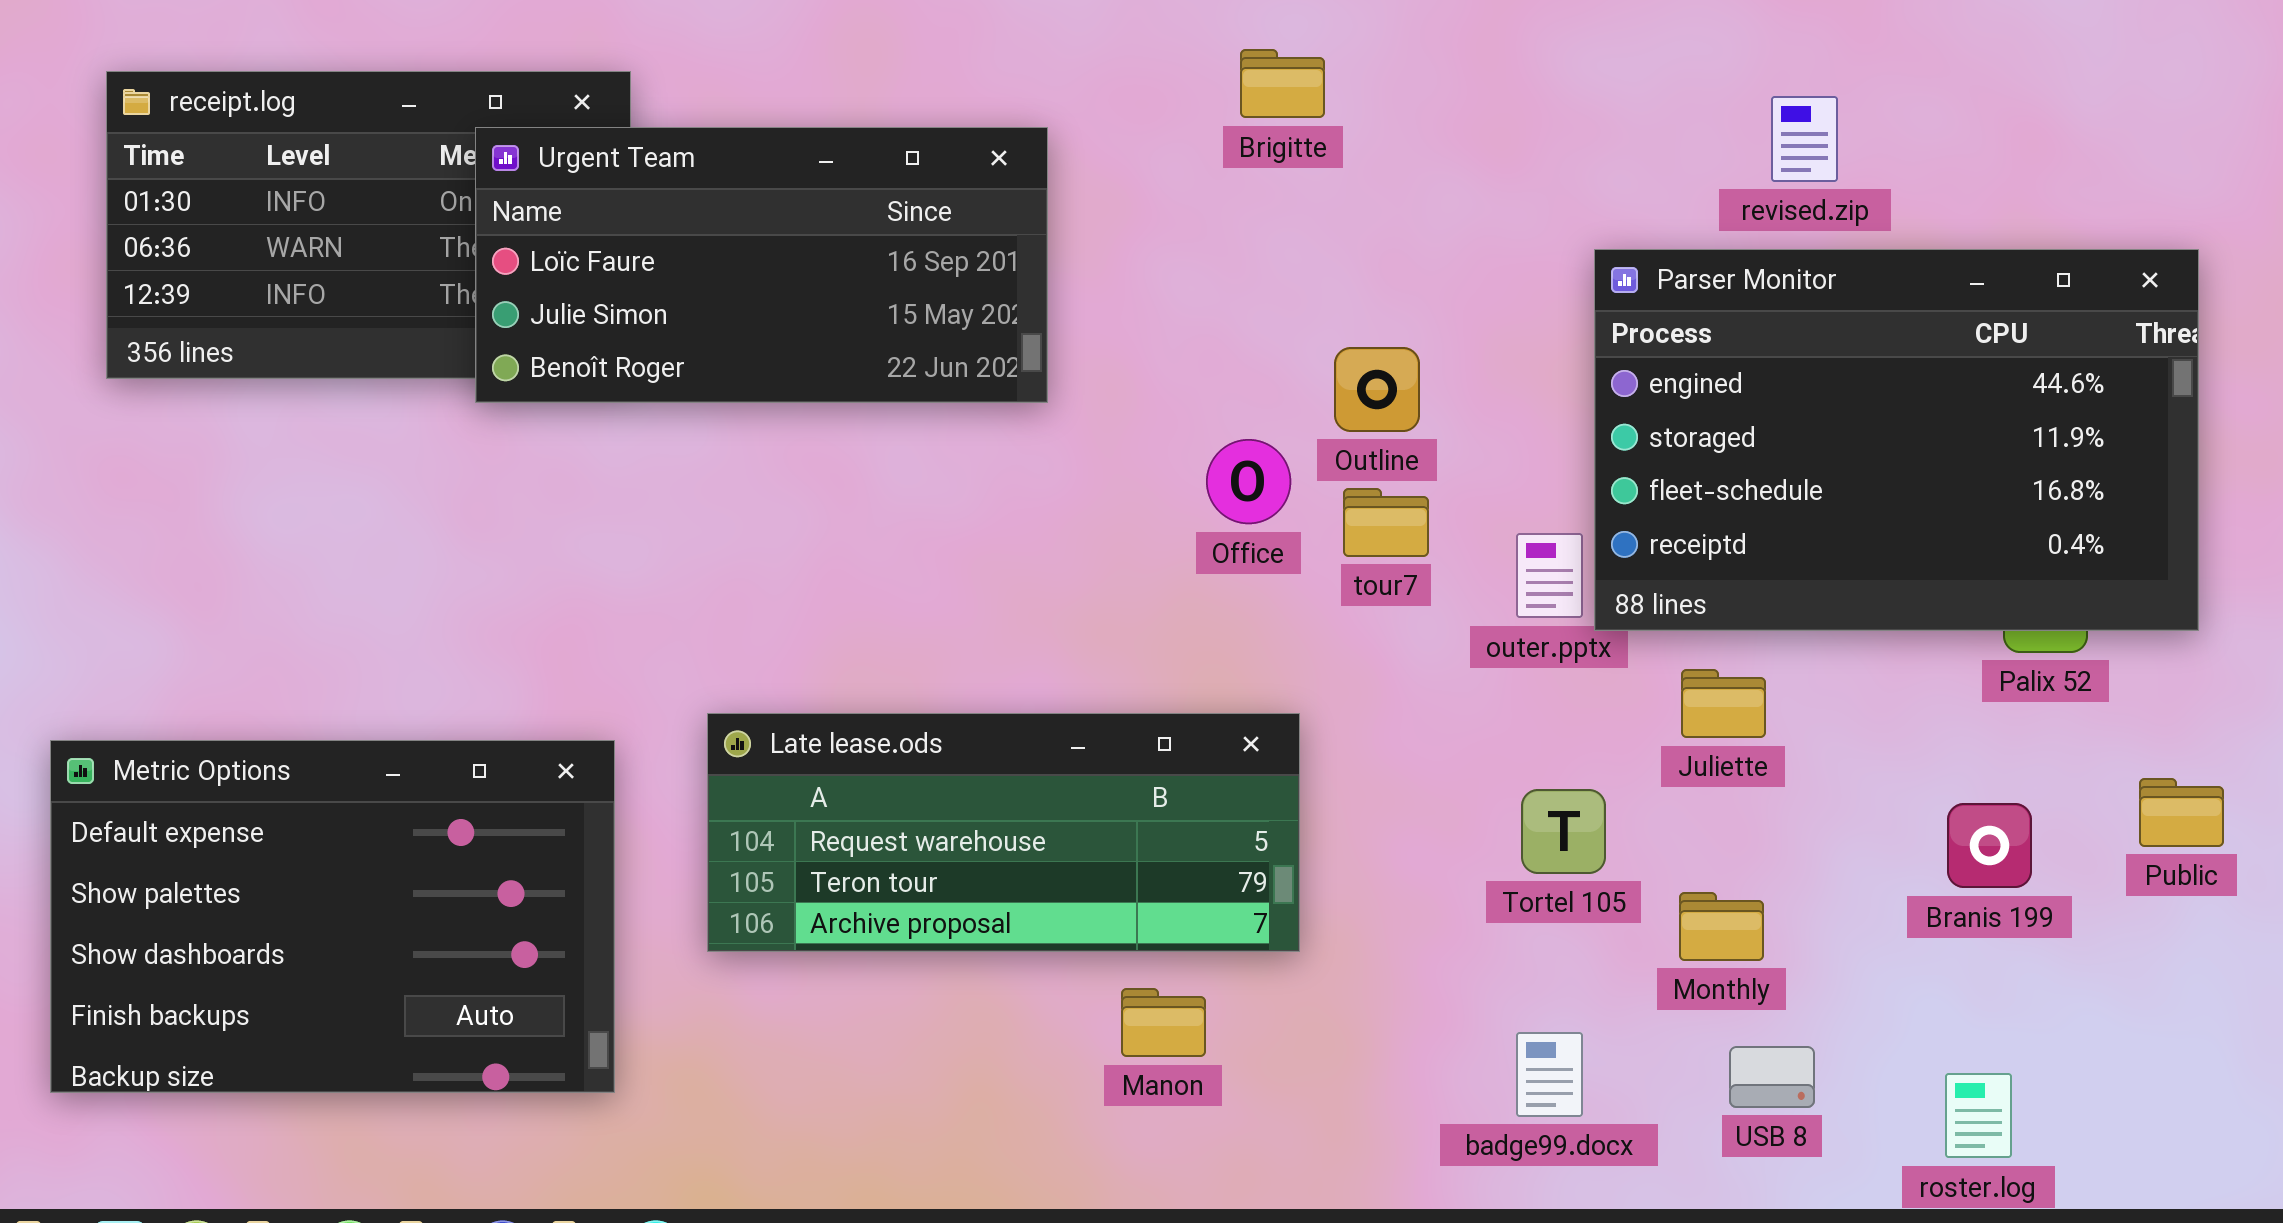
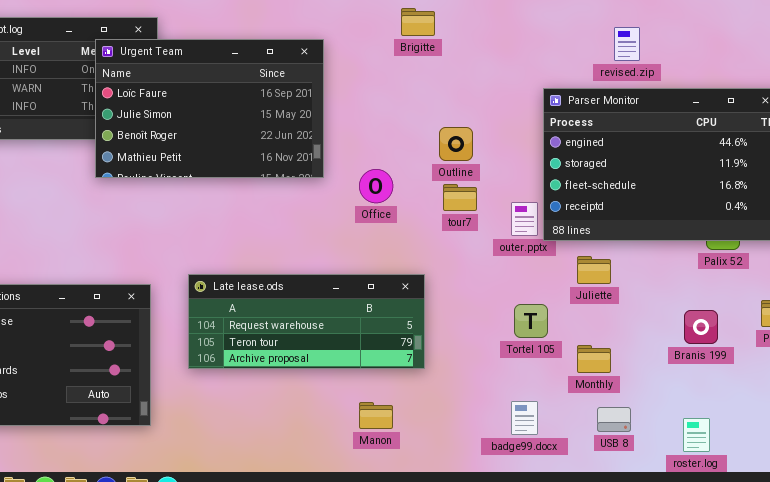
Urgent Team: [475,127,1048,403] -> [95,39,324,178], resized
Office: [1206,439,1291,524] -> [359,169,393,203], moved
Manon: [1121,988,1206,1057] -> [359,402,393,429], moved

